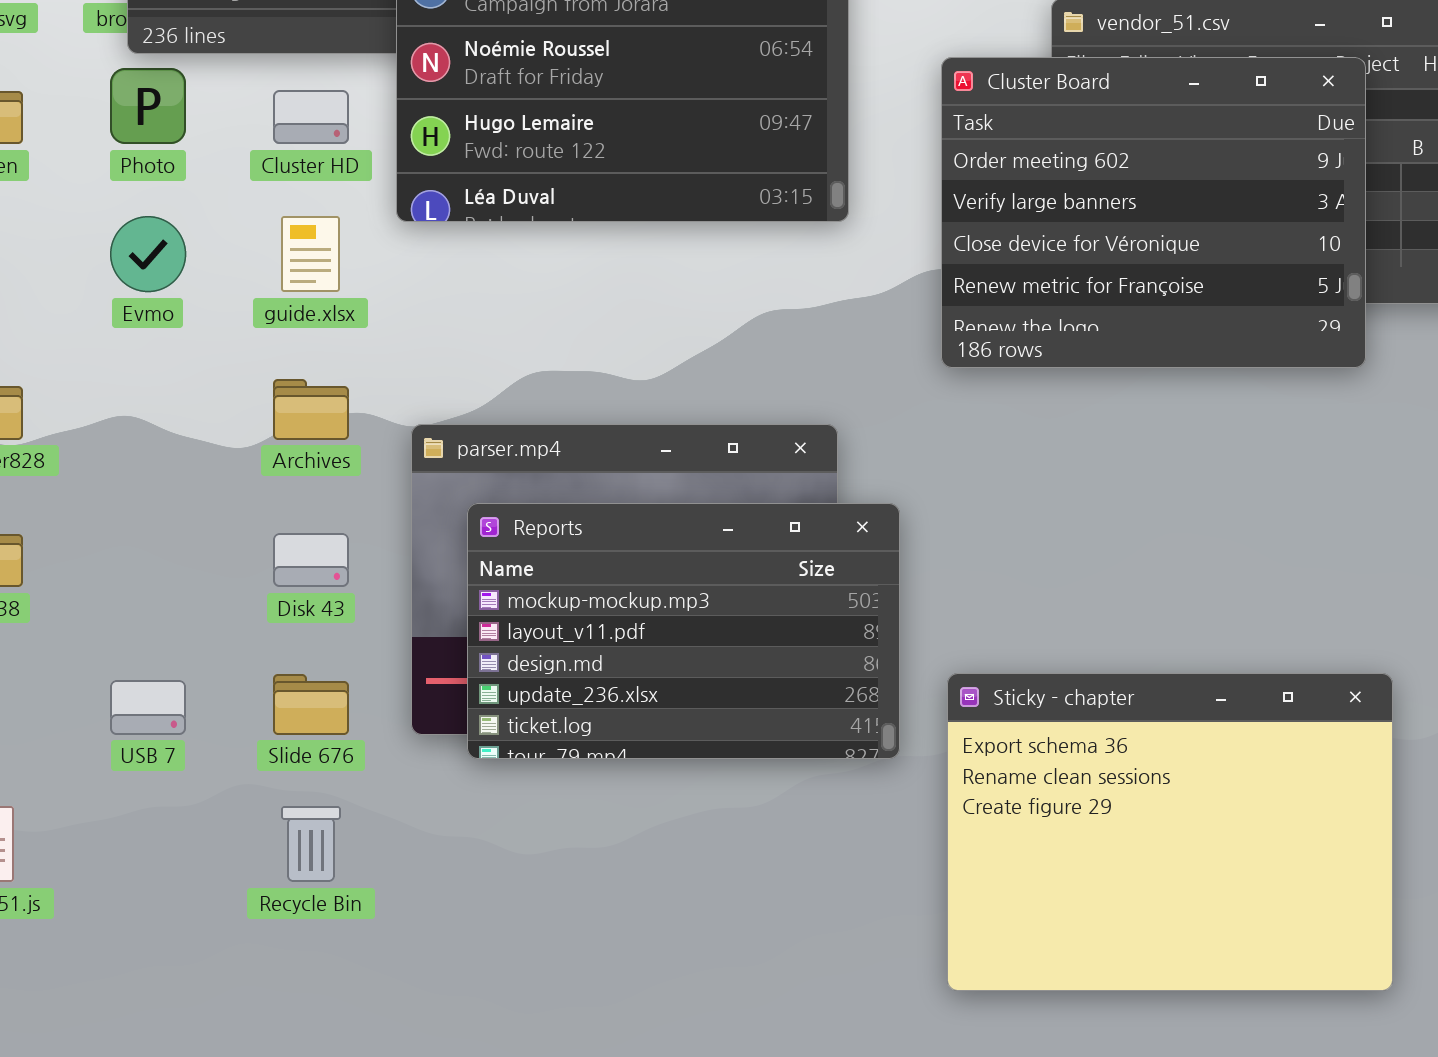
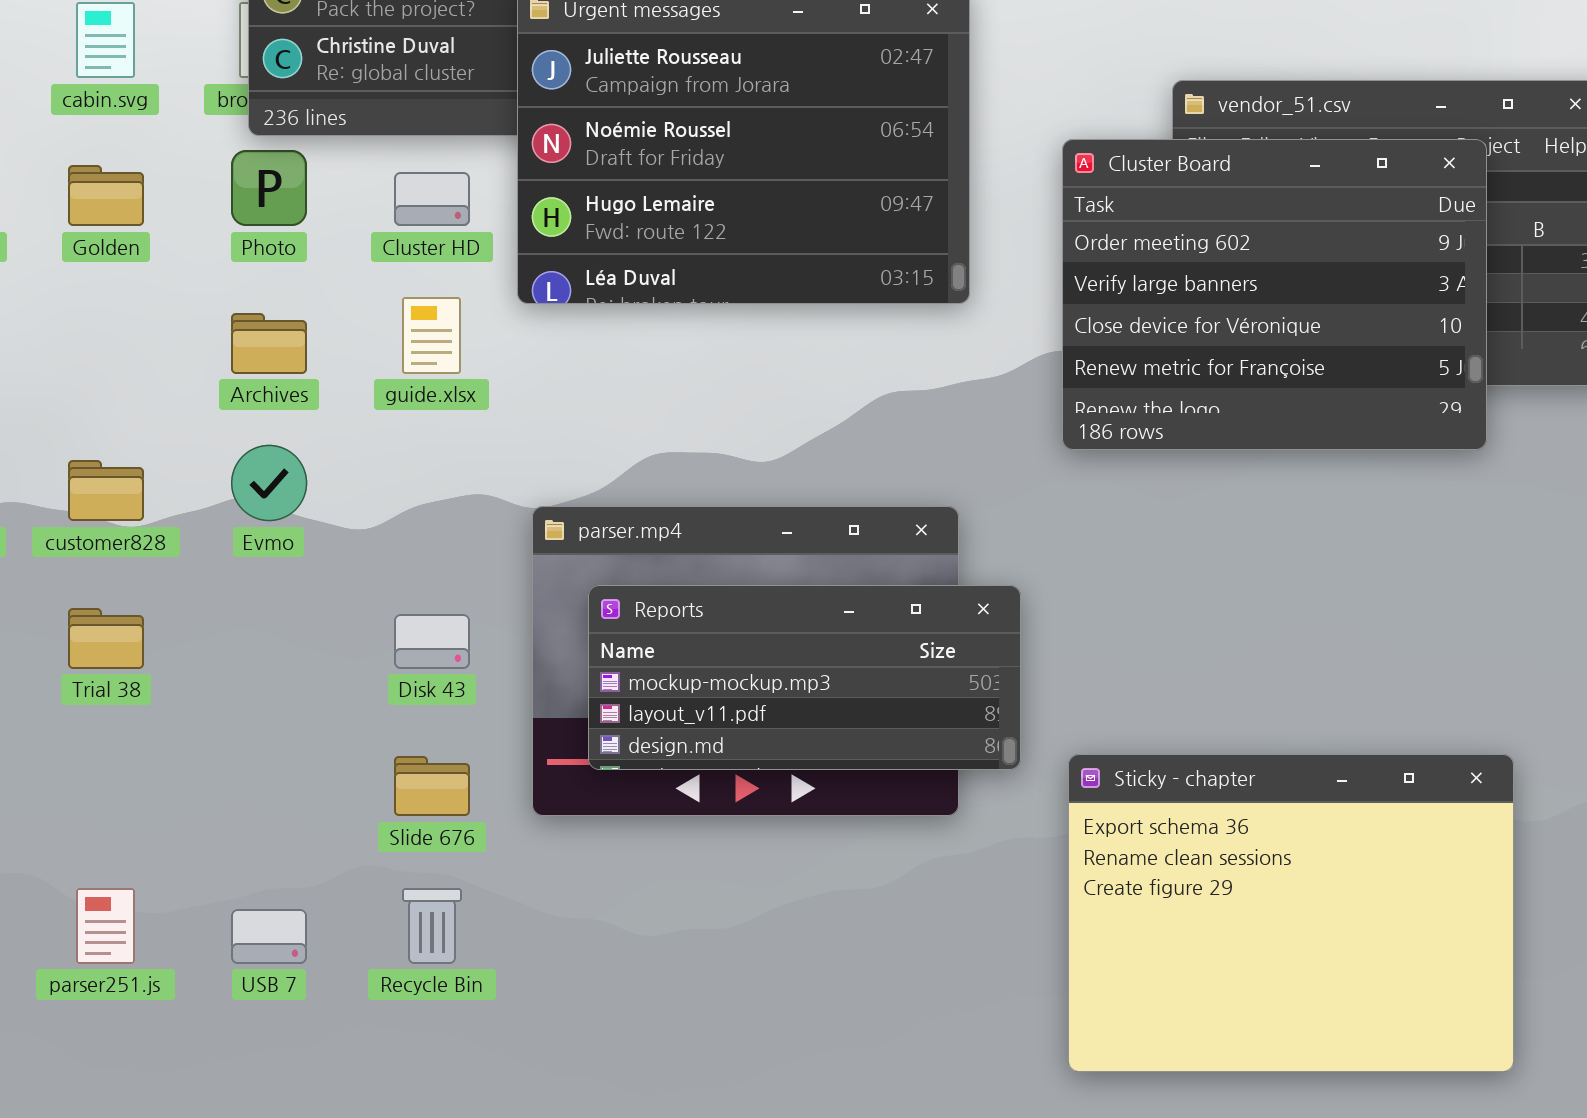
Evmo: [110,216,186,292] -> [231,445,307,521], moved
Archives: [273,379,349,440] -> [231,313,307,374], moved
Reports: [467,503,900,759] -> [588,585,1021,770], resized
USB 7: [110,680,186,735] -> [231,909,307,964], moved

